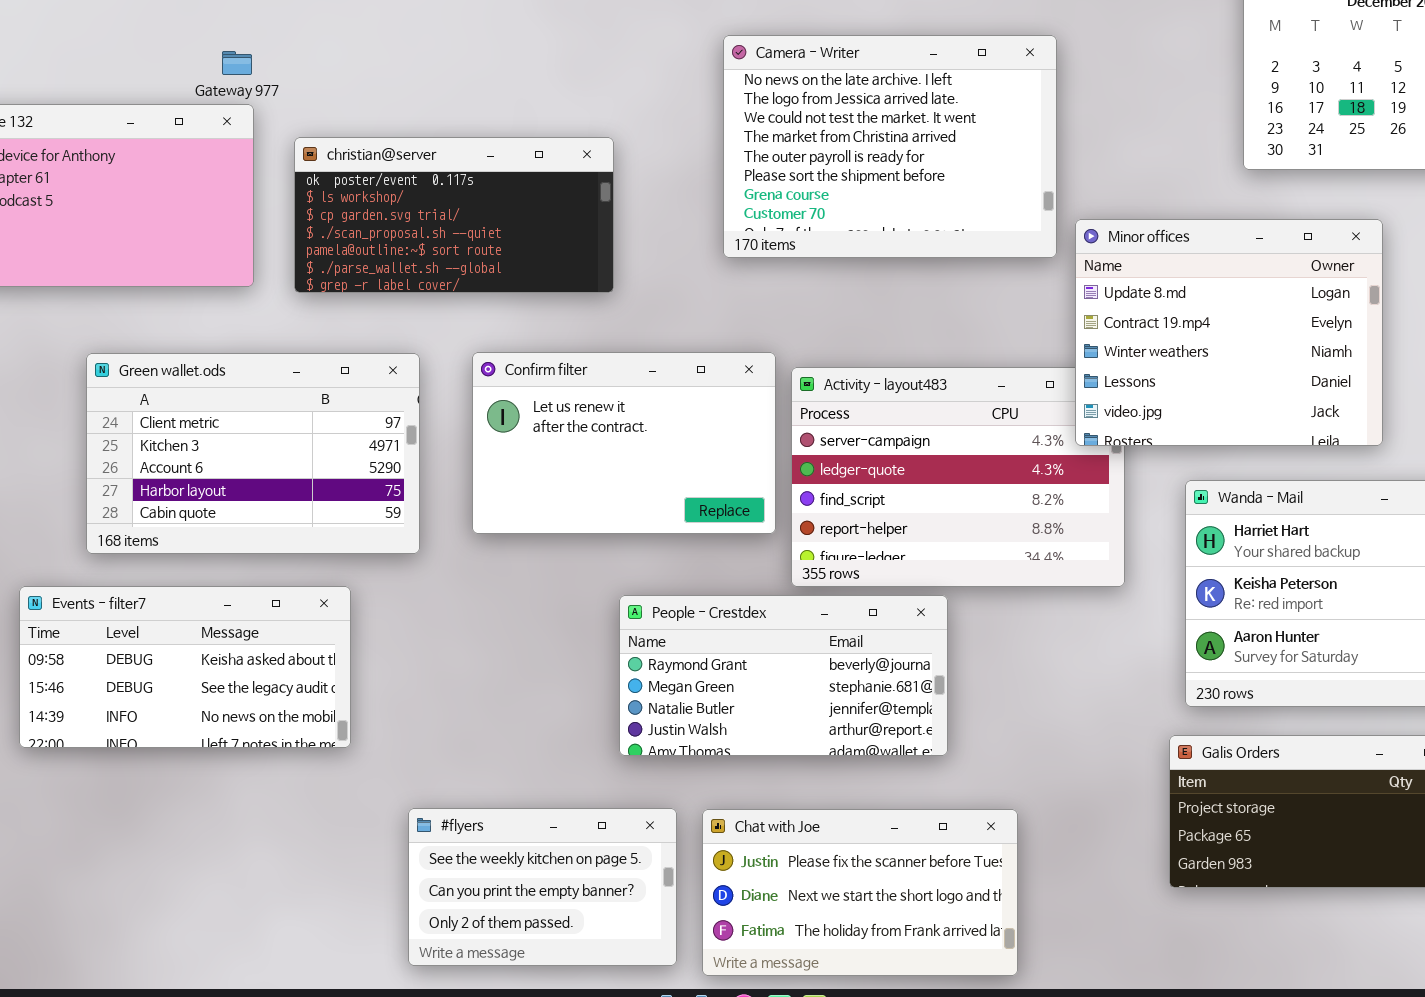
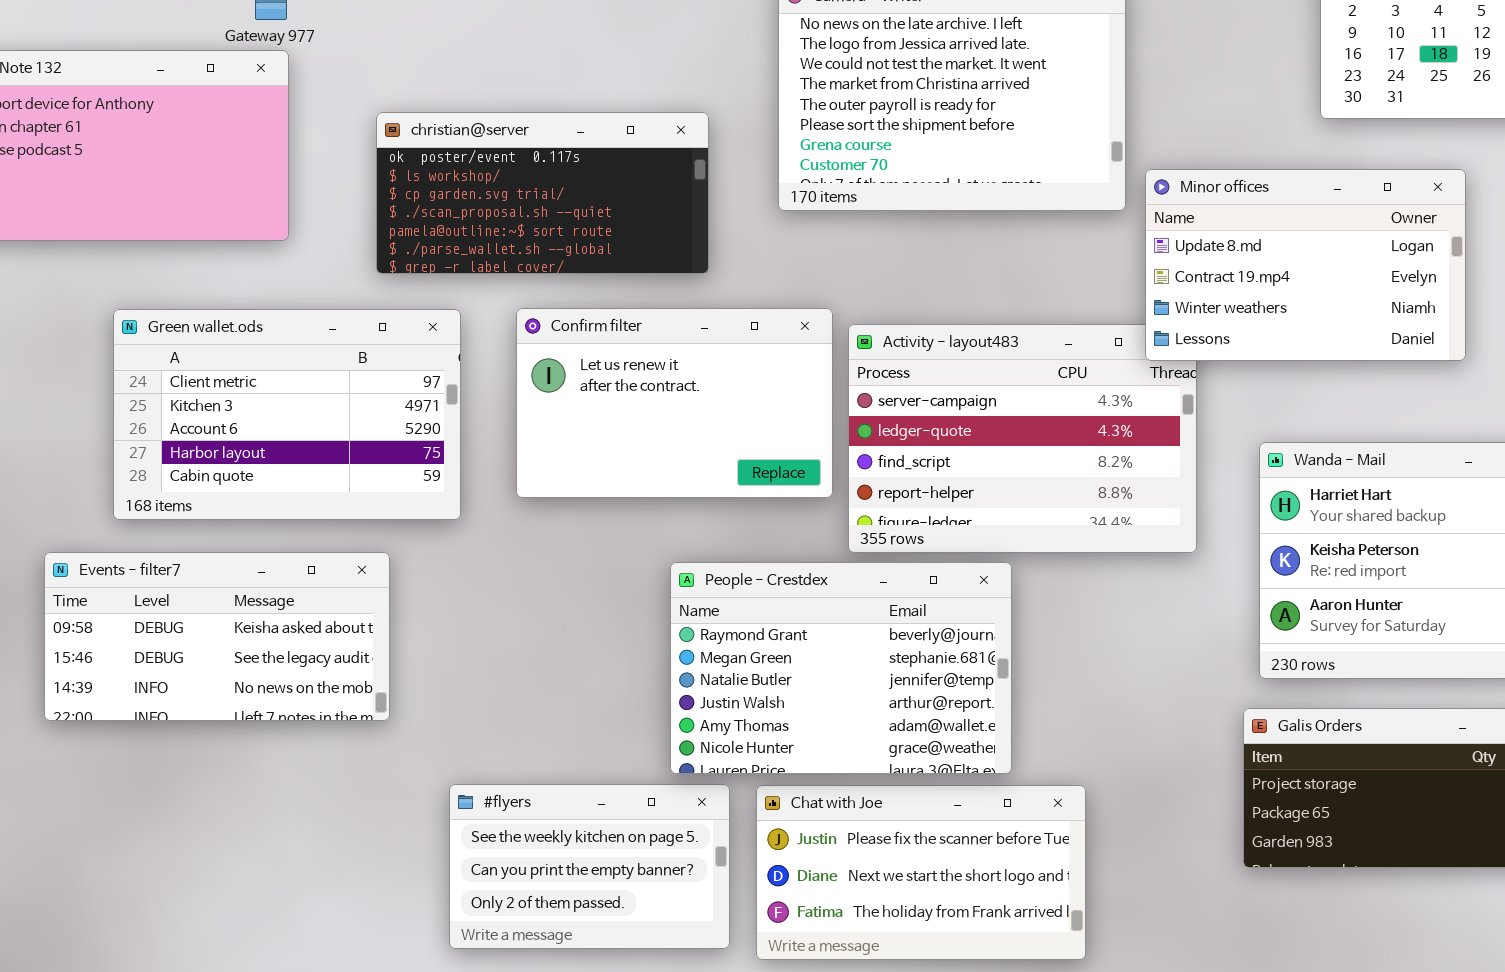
christian@server: [294,137,614,293] -> [376,112,709,274], moved
Minor offices: [1075,219,1383,446] -> [1145,169,1466,361], resized
People - Crestdex: [619,595,948,756] -> [670,562,1012,774], resized

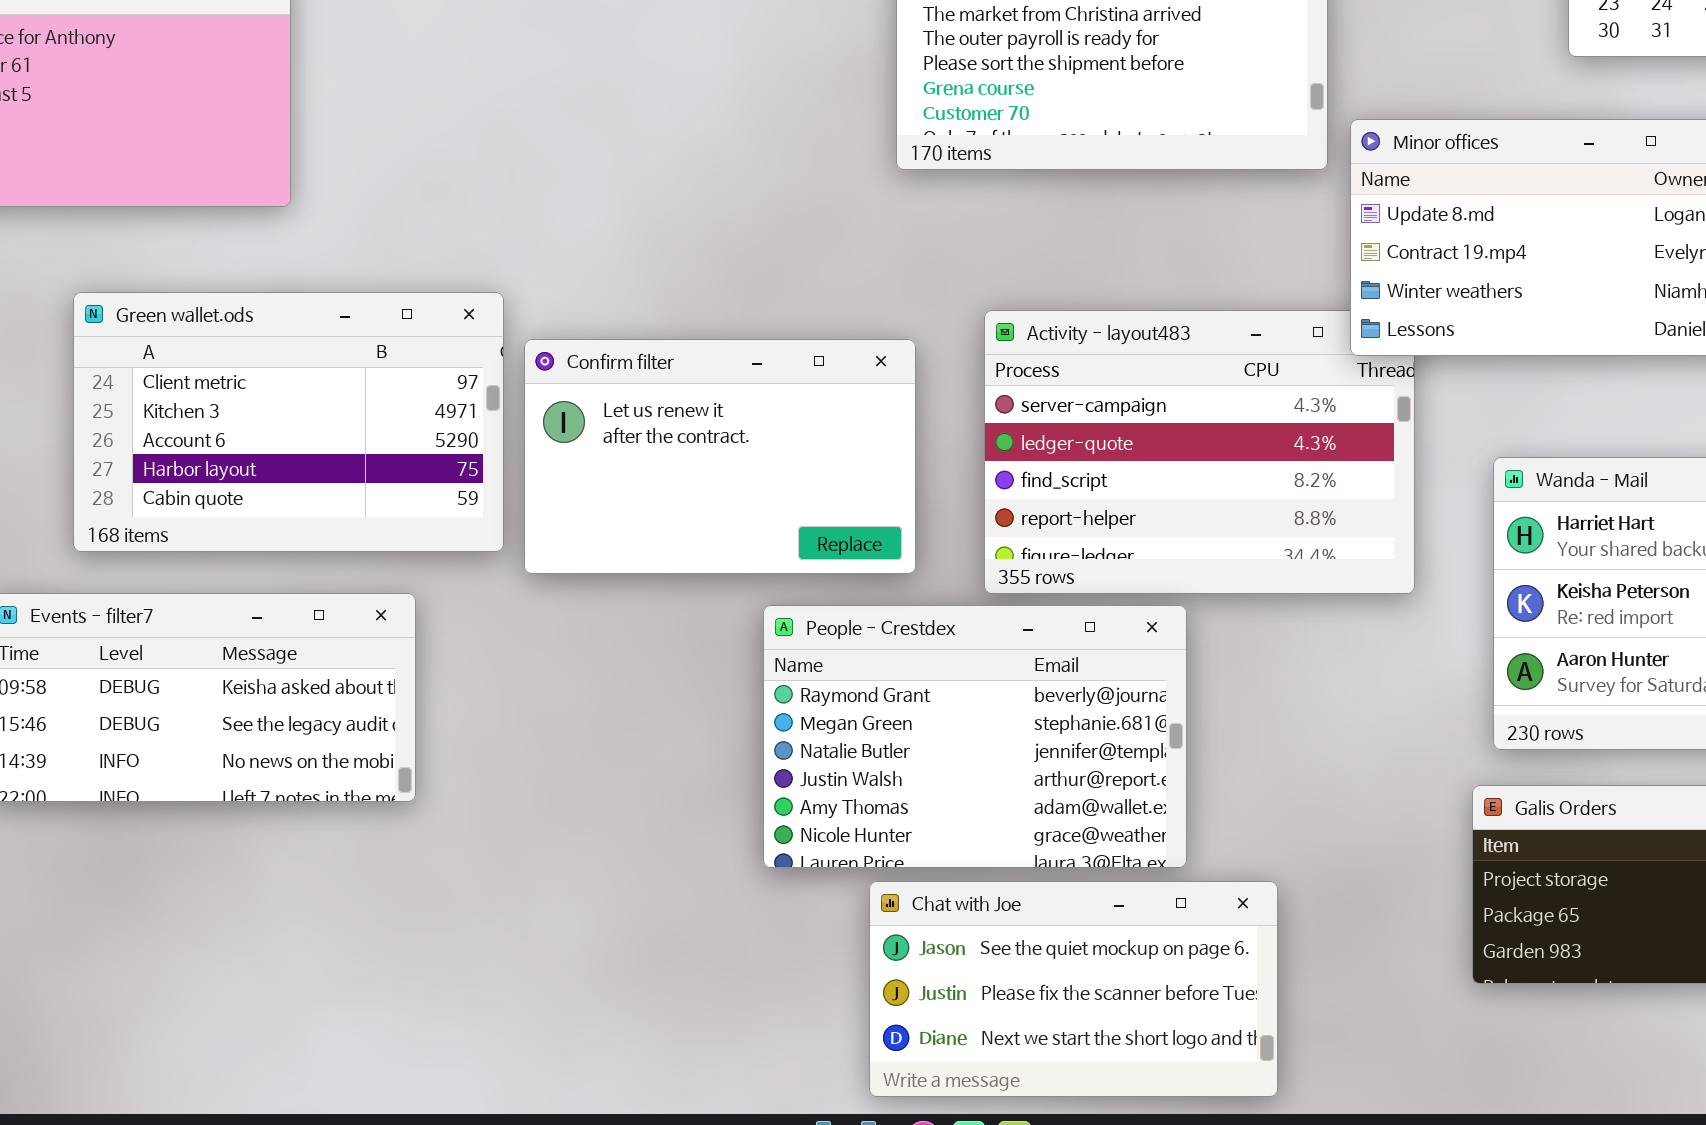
christian@server: [376,112,709,274] -> none, closed
Confirm filter: [516,308,833,498] -> [524,339,916,574], moved
#flyers: [449,784,730,949] -> none, closed
Chat with Joe: [756,785,1086,960] -> [869,881,1278,1097], scrolled up 1 row

